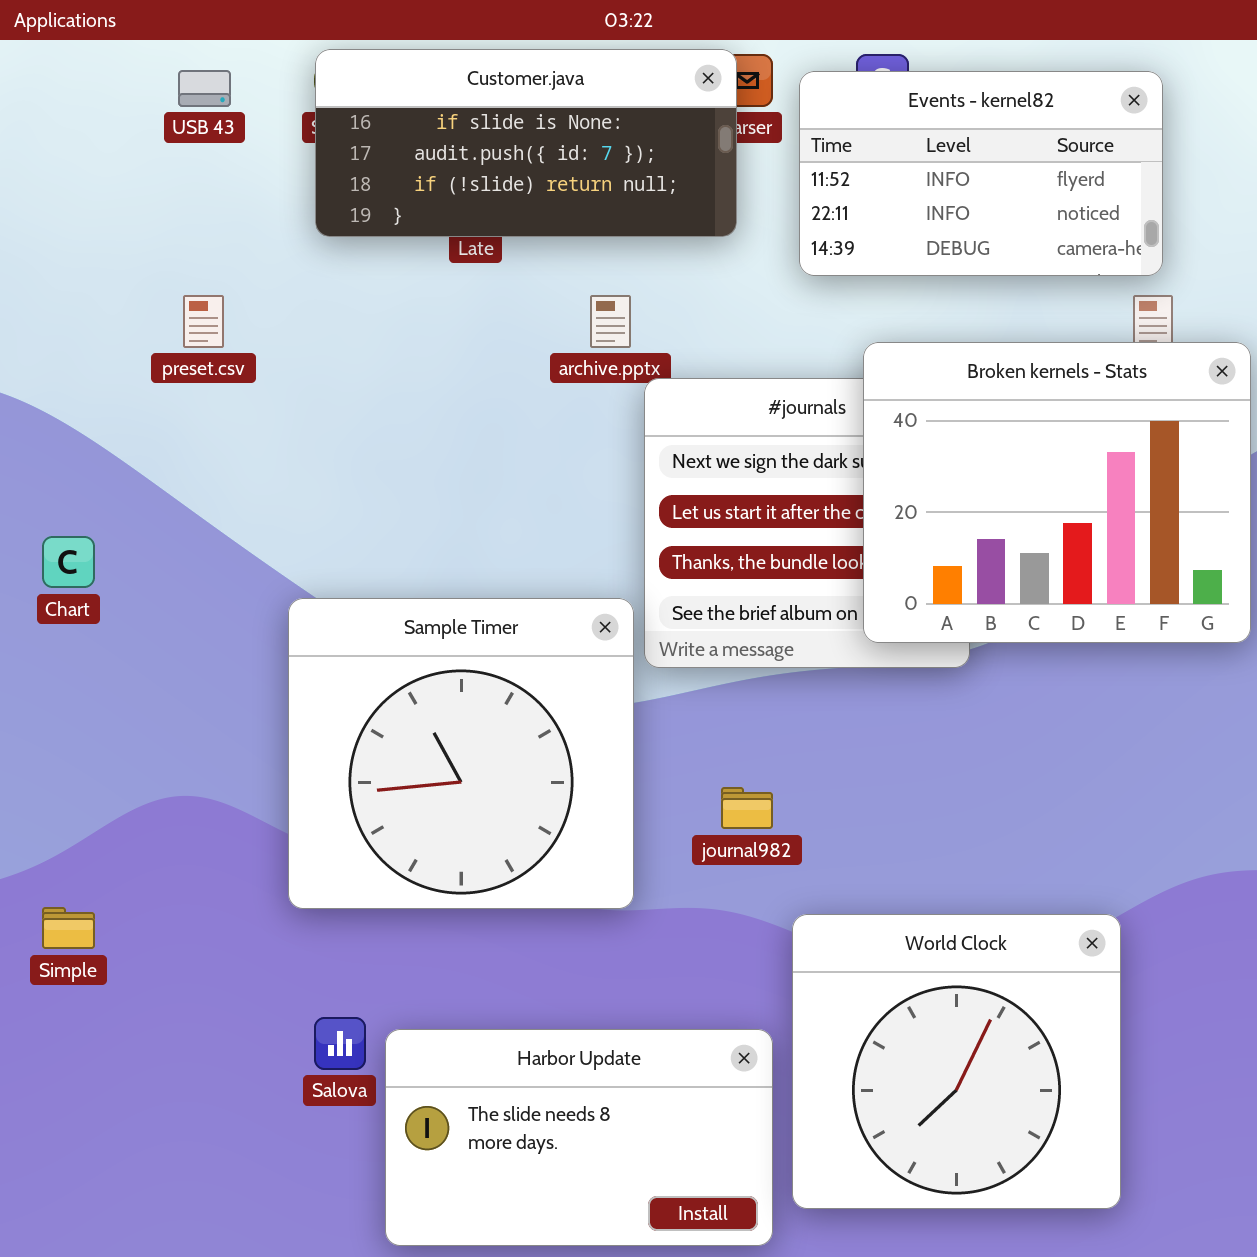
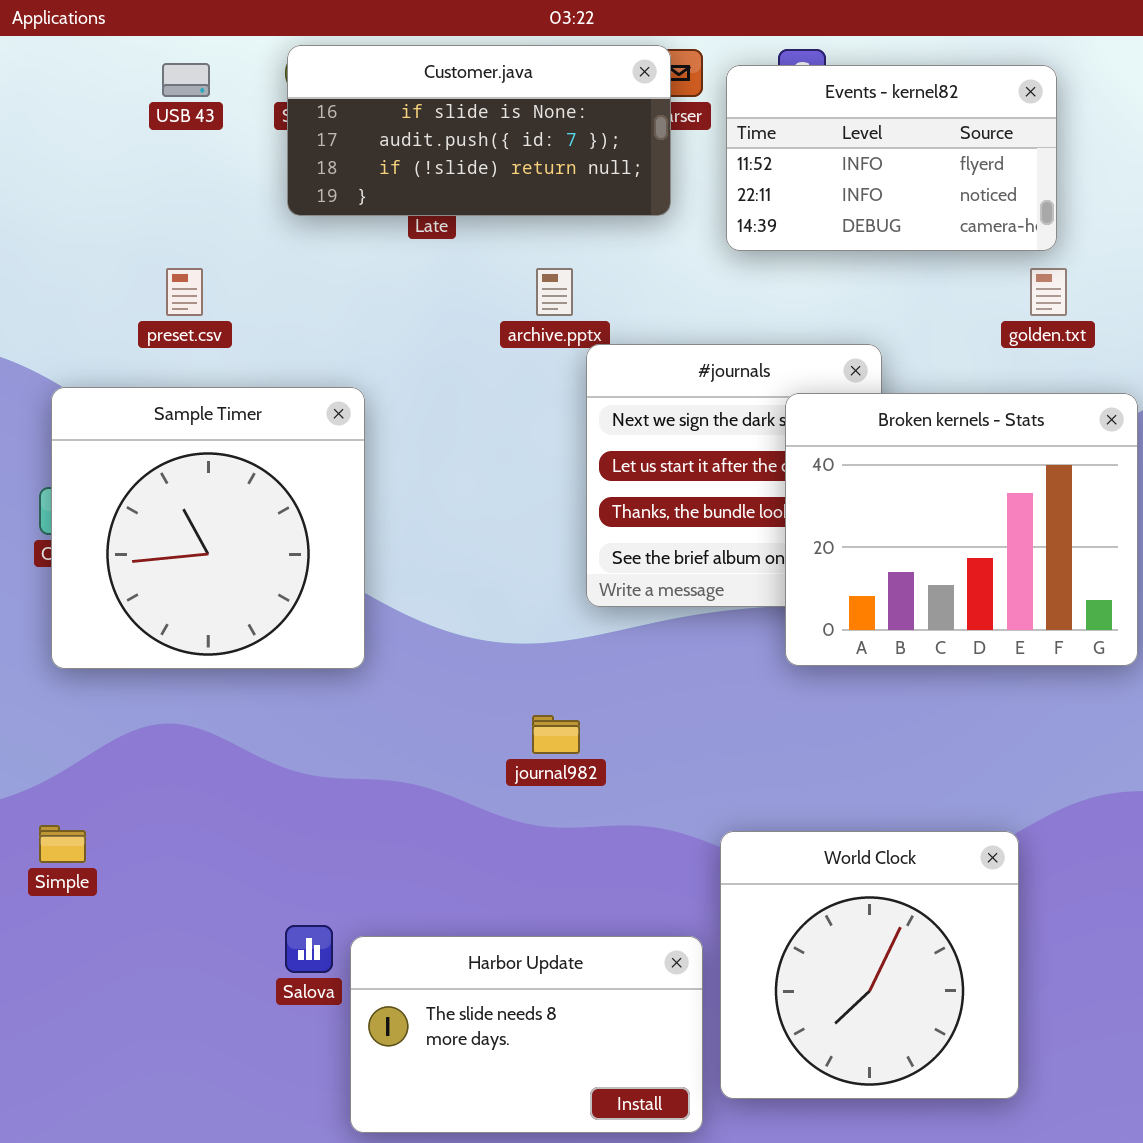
Broken kernels - Stats: [863,342,1251,643] -> [785,393,1138,666], moved
Sample Timer: [288,598,634,909] -> [51,387,365,669], moved
journal982: [721,787,773,829] -> [532,715,580,754], moved

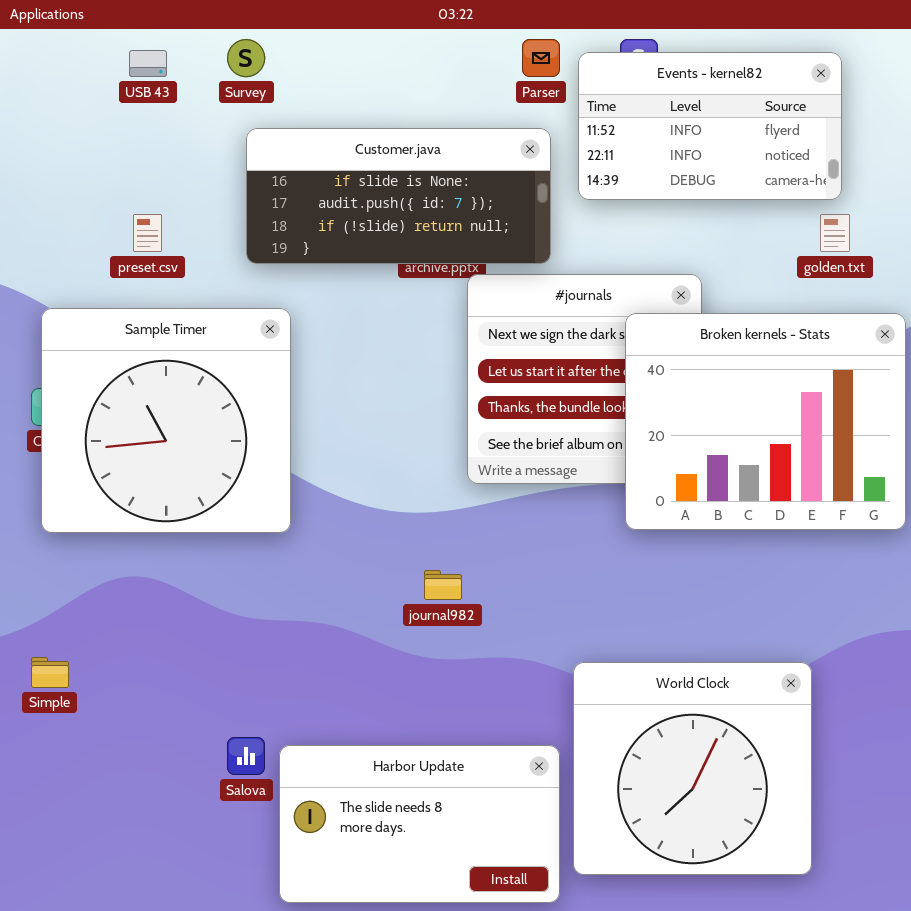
Customer.java: [287,45,671,216] -> [246,128,551,264], moved

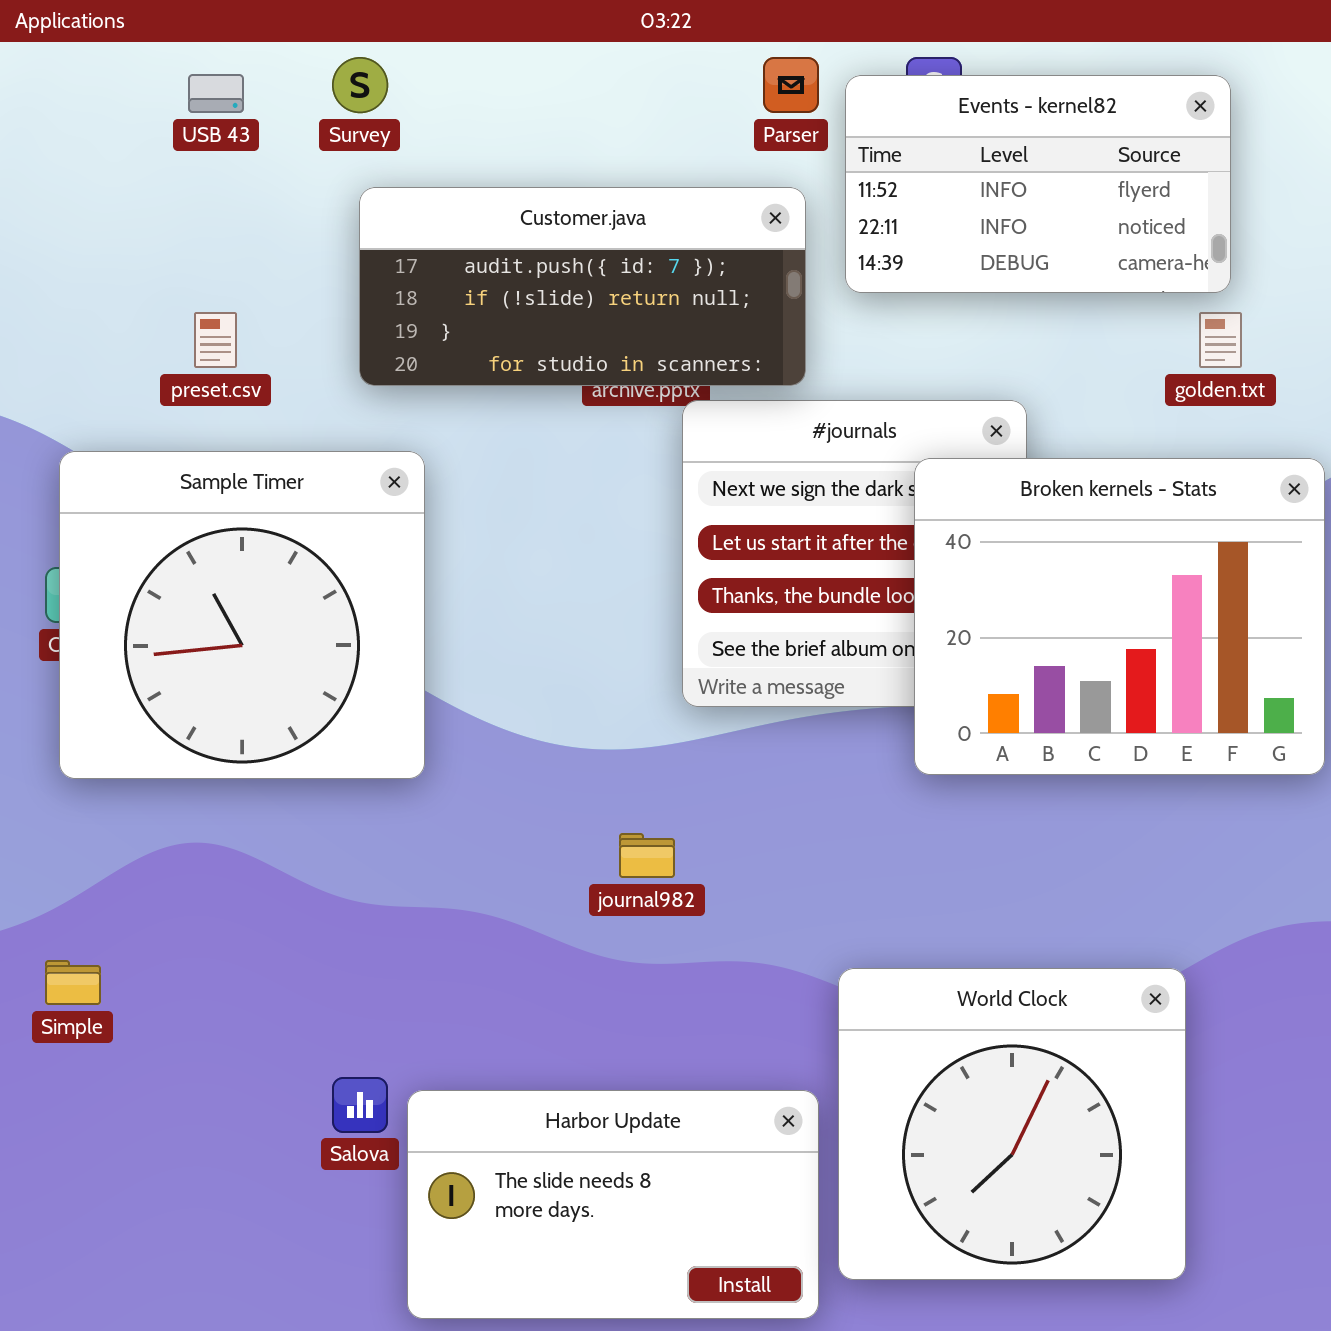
Customer.java: [246,128,551,264] -> [359,187,806,386], scrolled down 1 row

